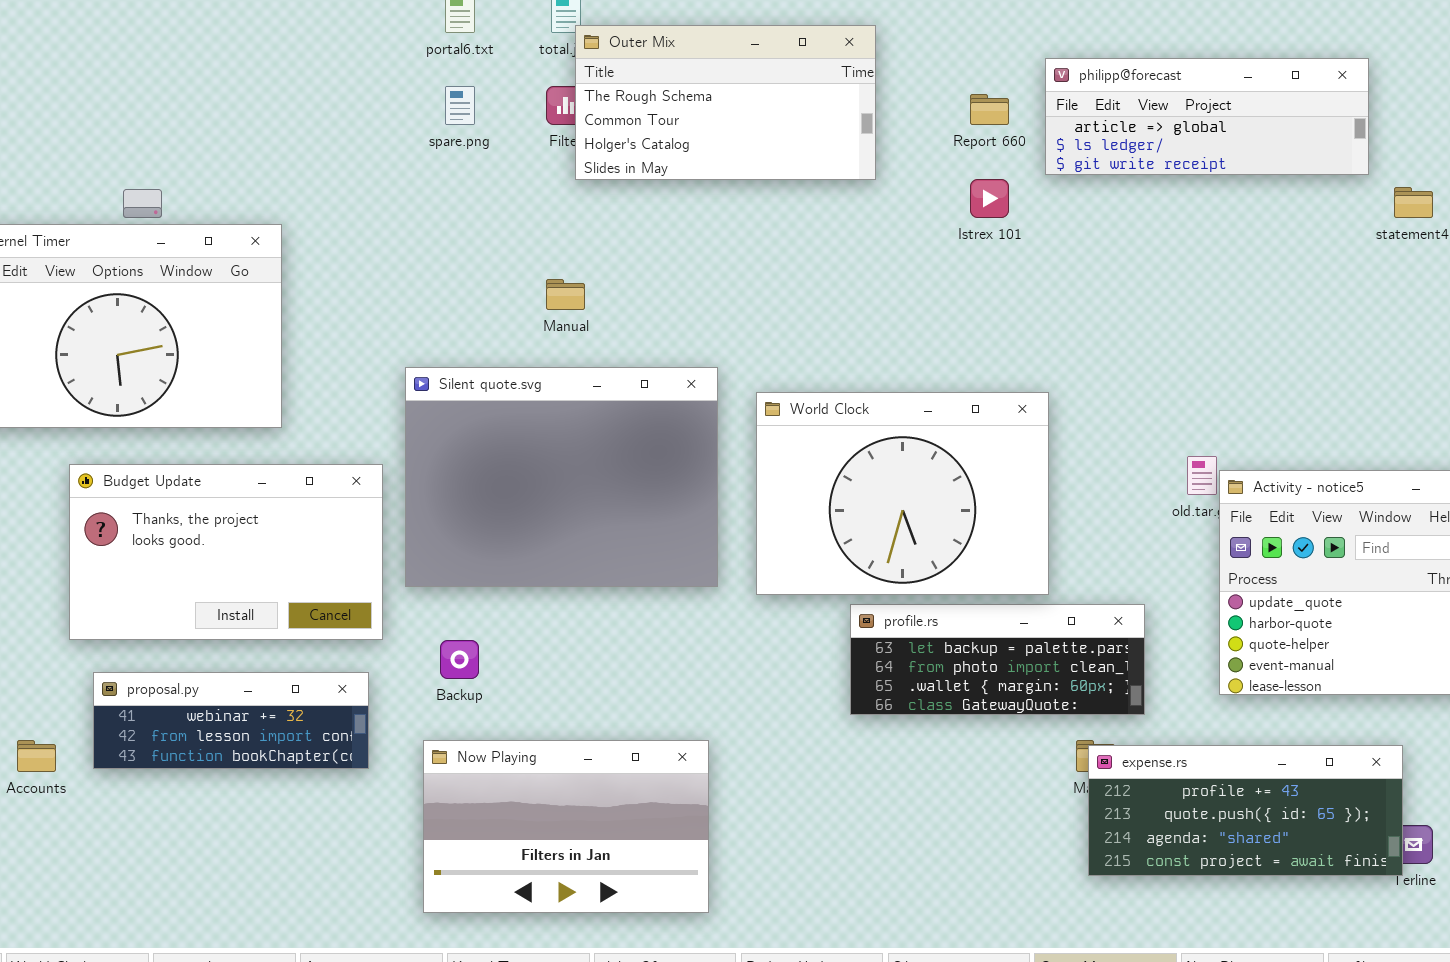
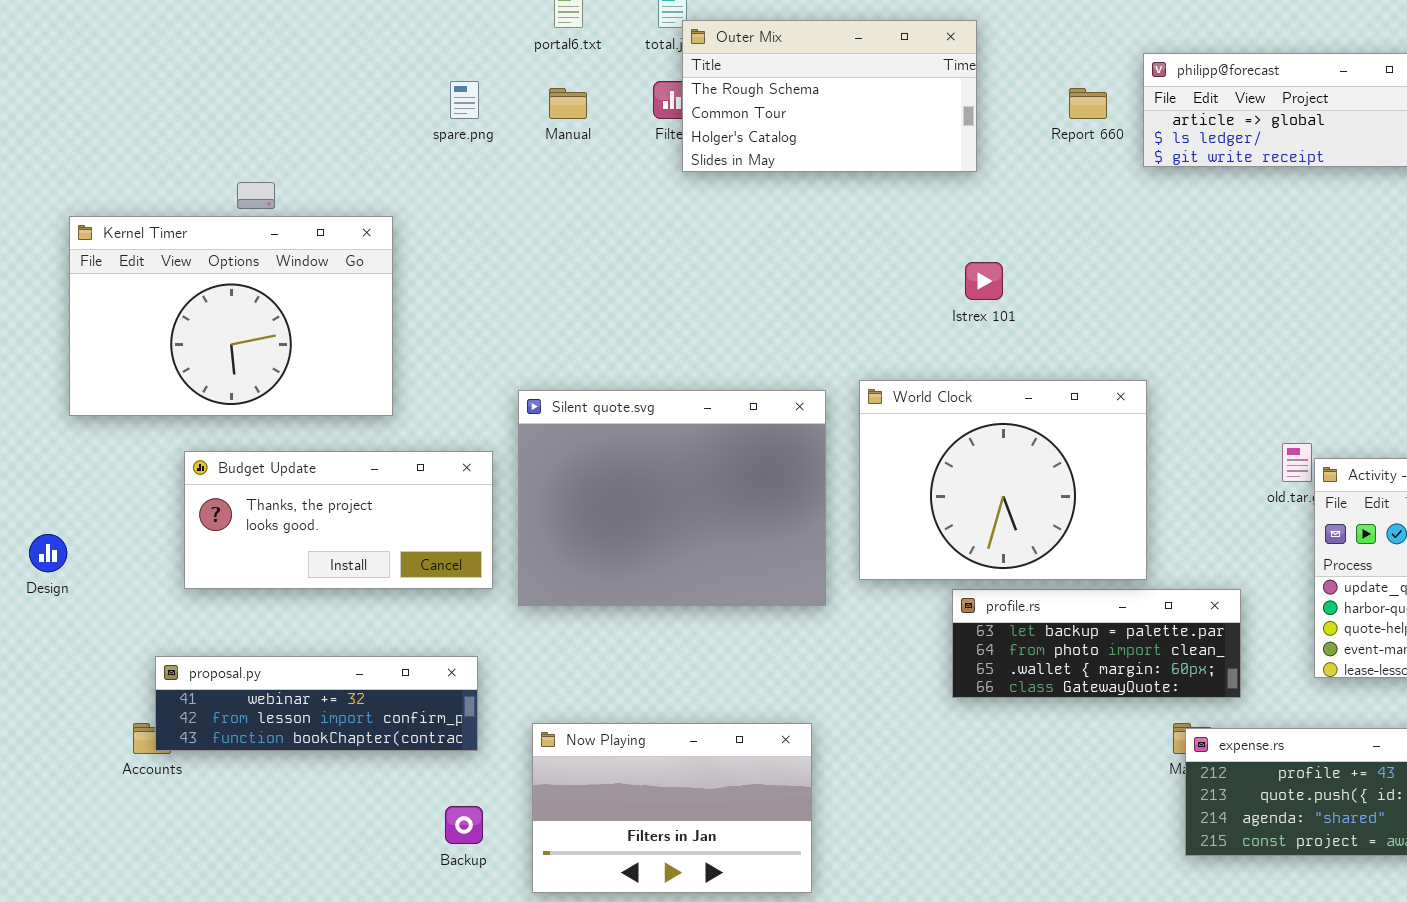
spare.png: [445,86,475,125] -> [450,81,479,119], moved
Istrex 101: [970,179,1009,218] -> [965,262,1003,300], moved
Manual: [546,279,585,310] -> [549,88,587,119], moved
Silent quote.svg: [405,367,718,587] -> [518,390,826,606], moved
Budget Update: [69,464,383,640] -> [184,451,493,589], resized
Backup: [440,640,479,679] -> [445,806,483,844], moved
proposal.py: [93,672,369,769] -> [155,656,478,751], resized

